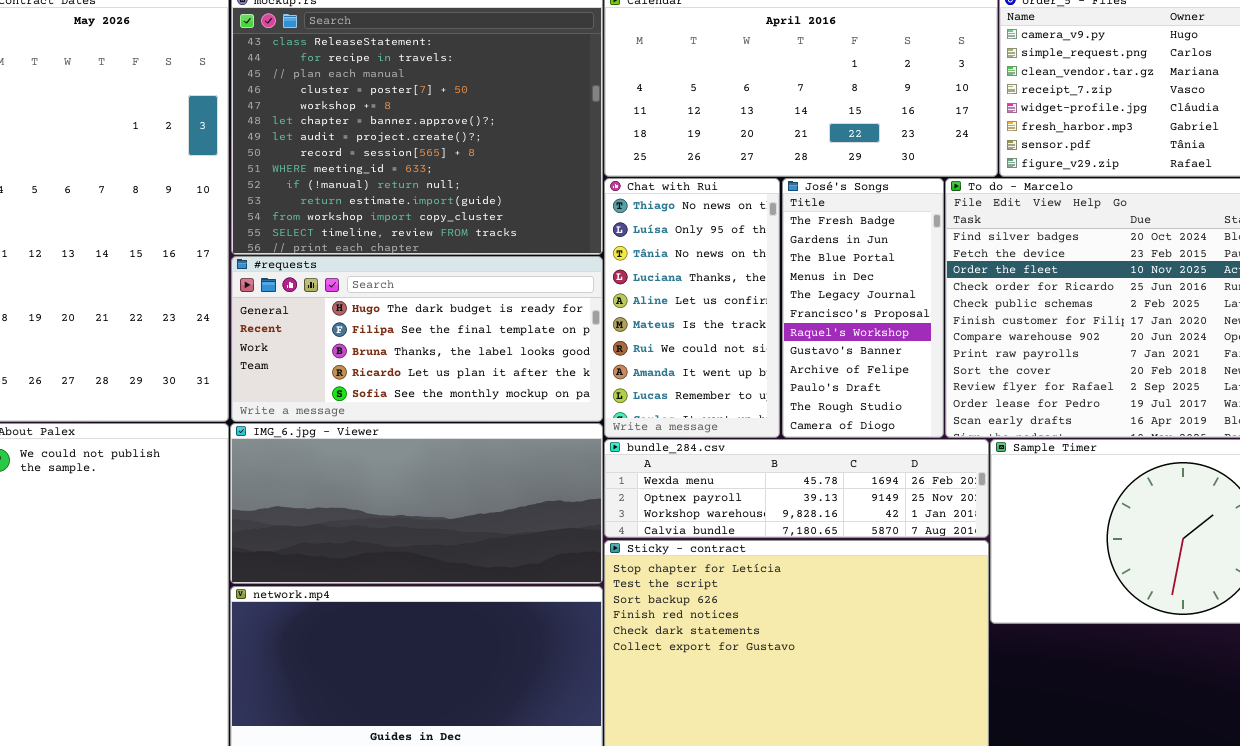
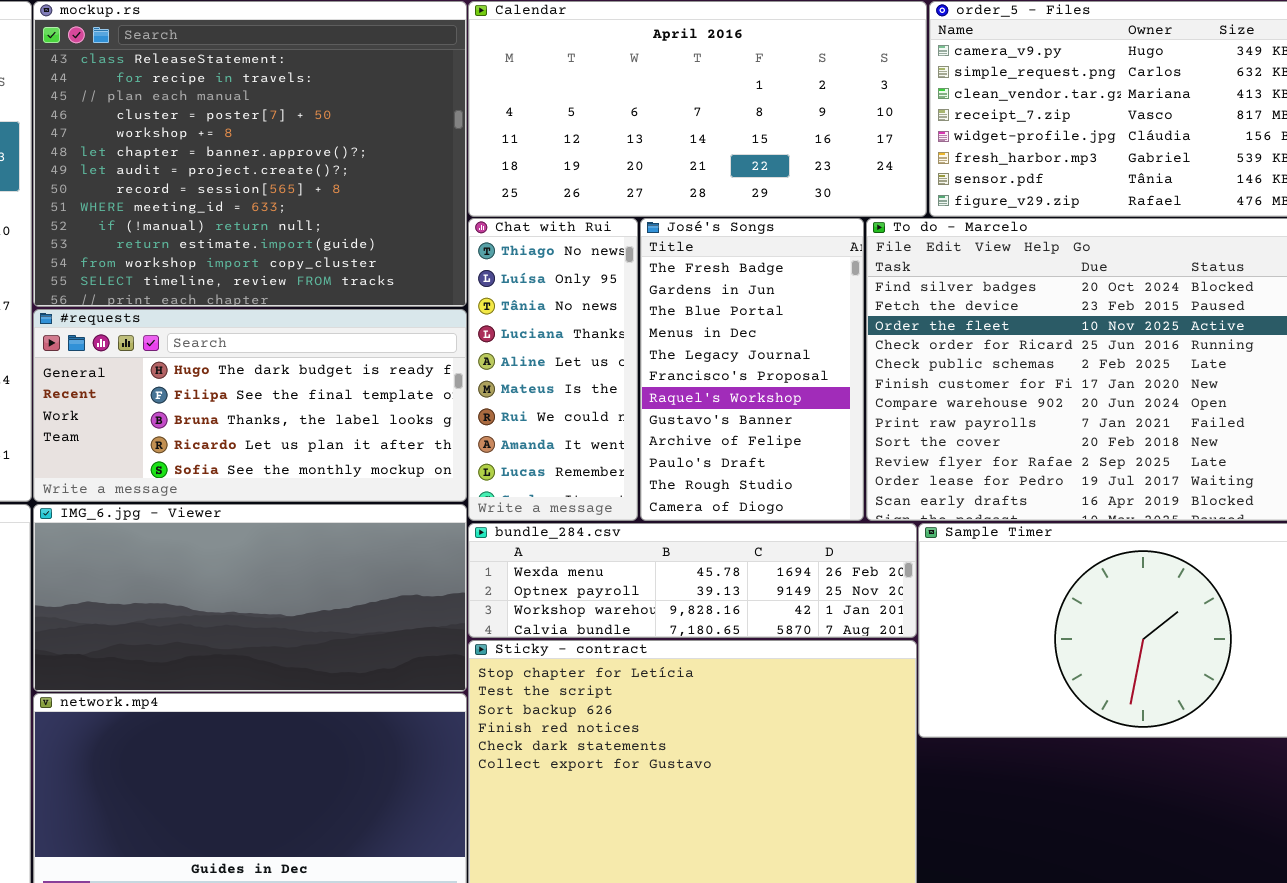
Chat with Rui: [604,178,780,438] -> [468,218,638,521], resized
José's Songs: [782,178,944,438] -> [640,218,864,521], resized

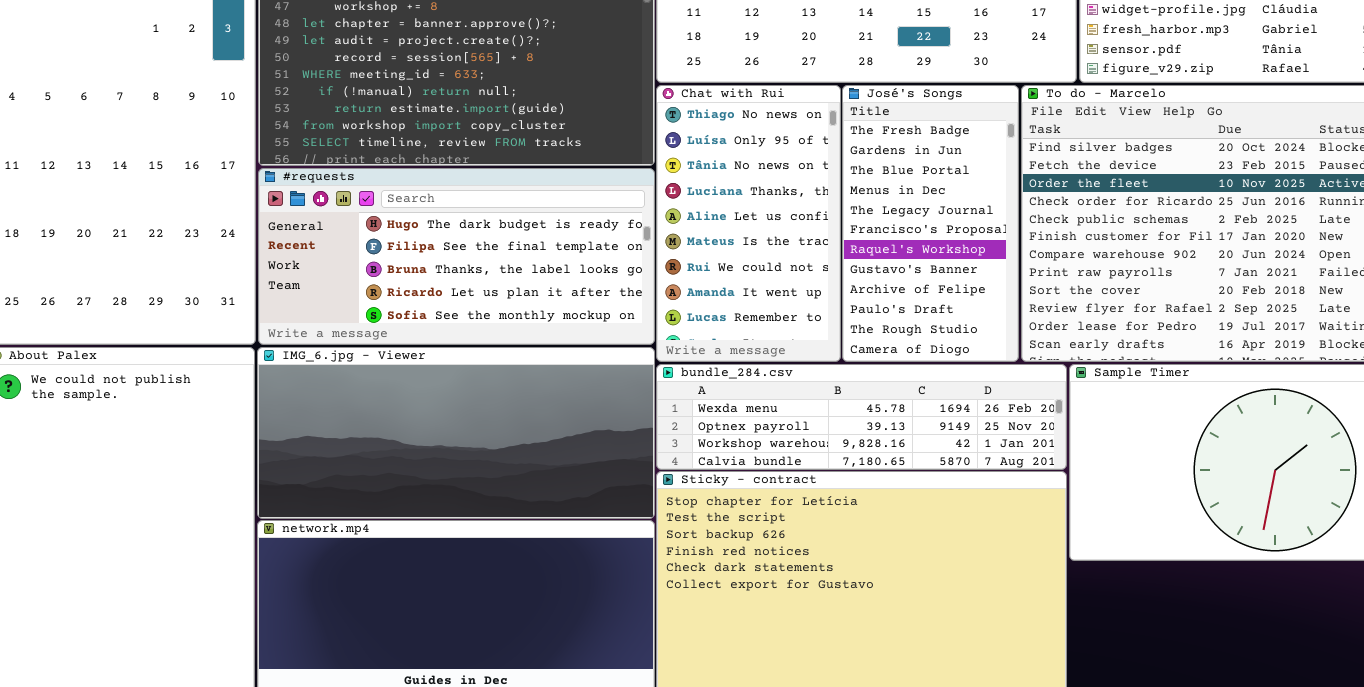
Chat with Rui: [468,218,638,521] -> [656,85,841,362], resized
José's Songs: [640,218,864,521] -> [842,85,1019,362], resized

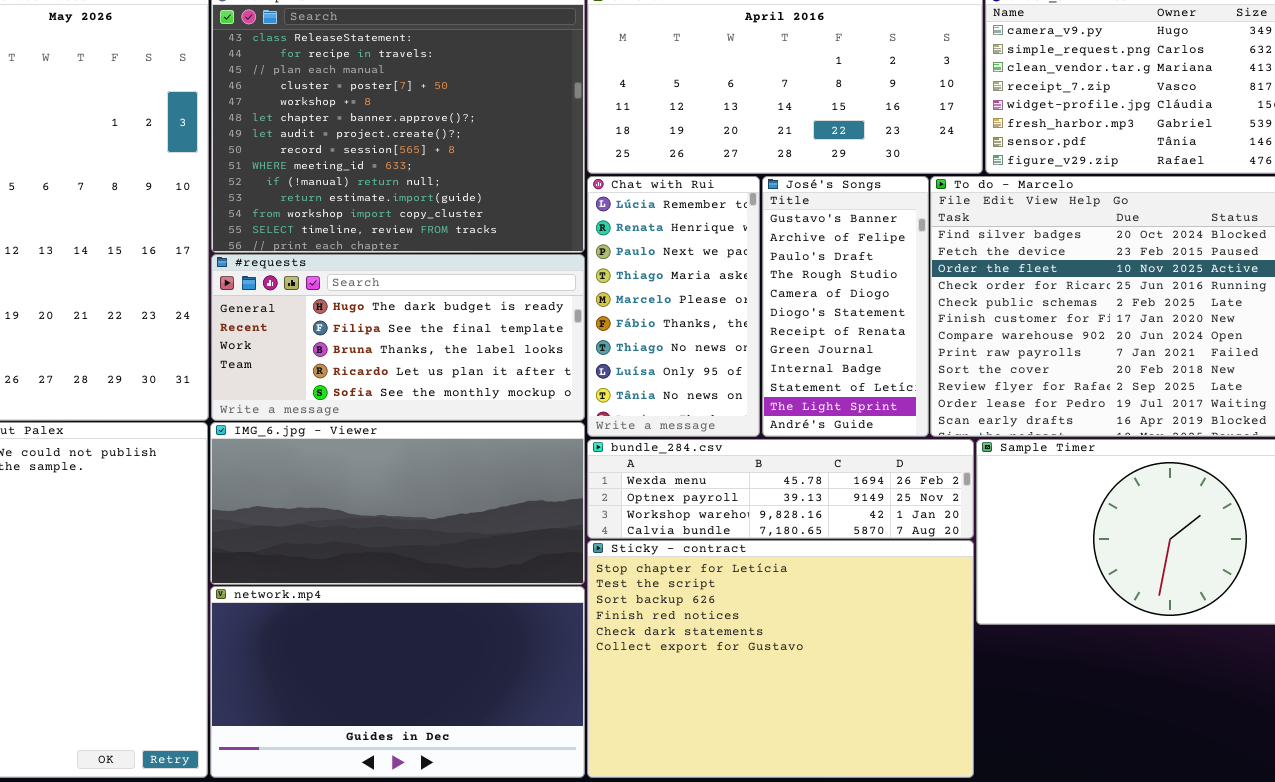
Chat with Rui: [656,85,841,362] -> [587,176,760,437], scrolled up 6 rows
José's Songs: [842,85,1019,362] -> [762,176,929,437], scrolled down 7 rows

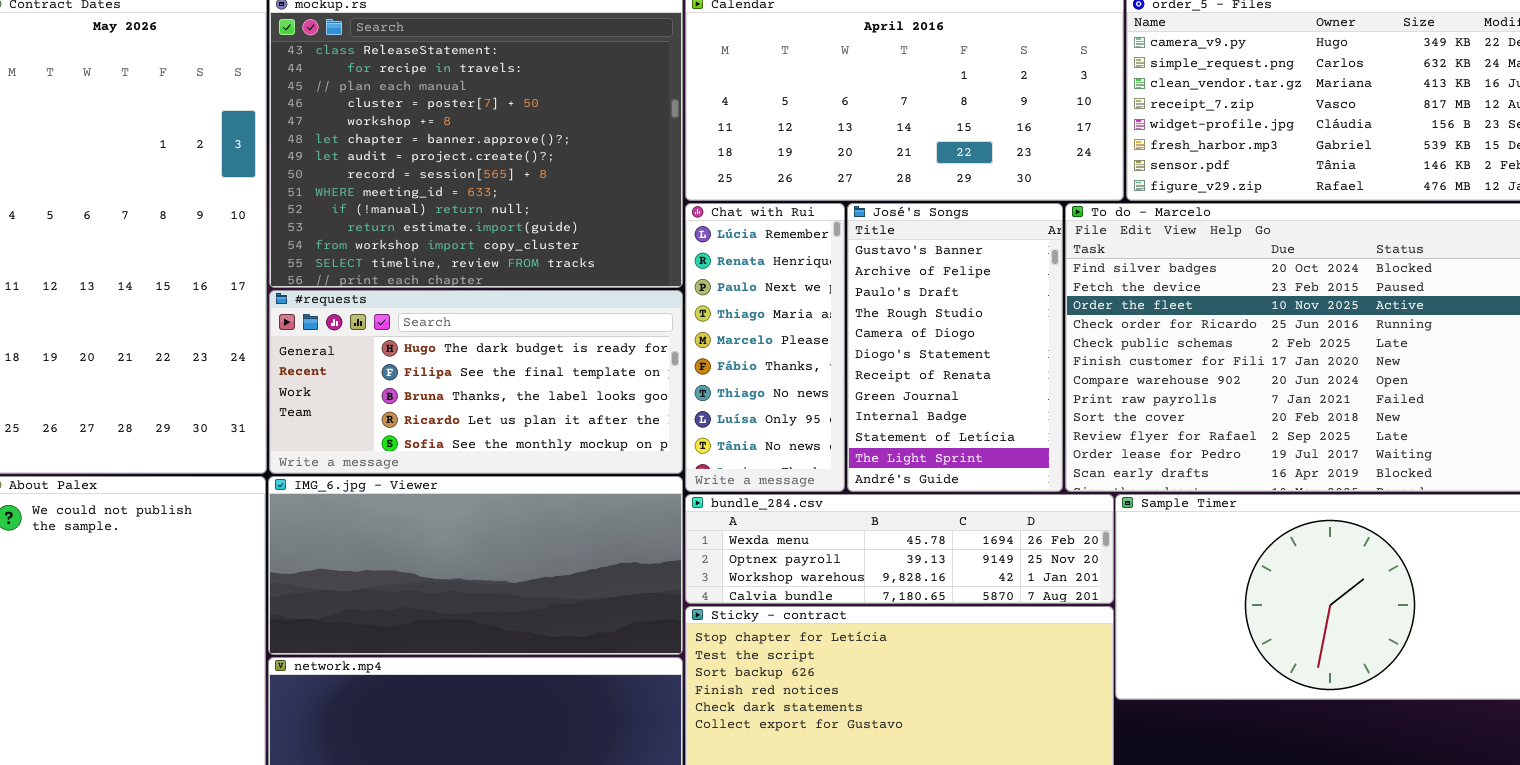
Chat with Rui: [587,176,760,437] -> [685,203,845,492], resized
José's Songs: [762,176,929,437] -> [847,203,1063,492], resized

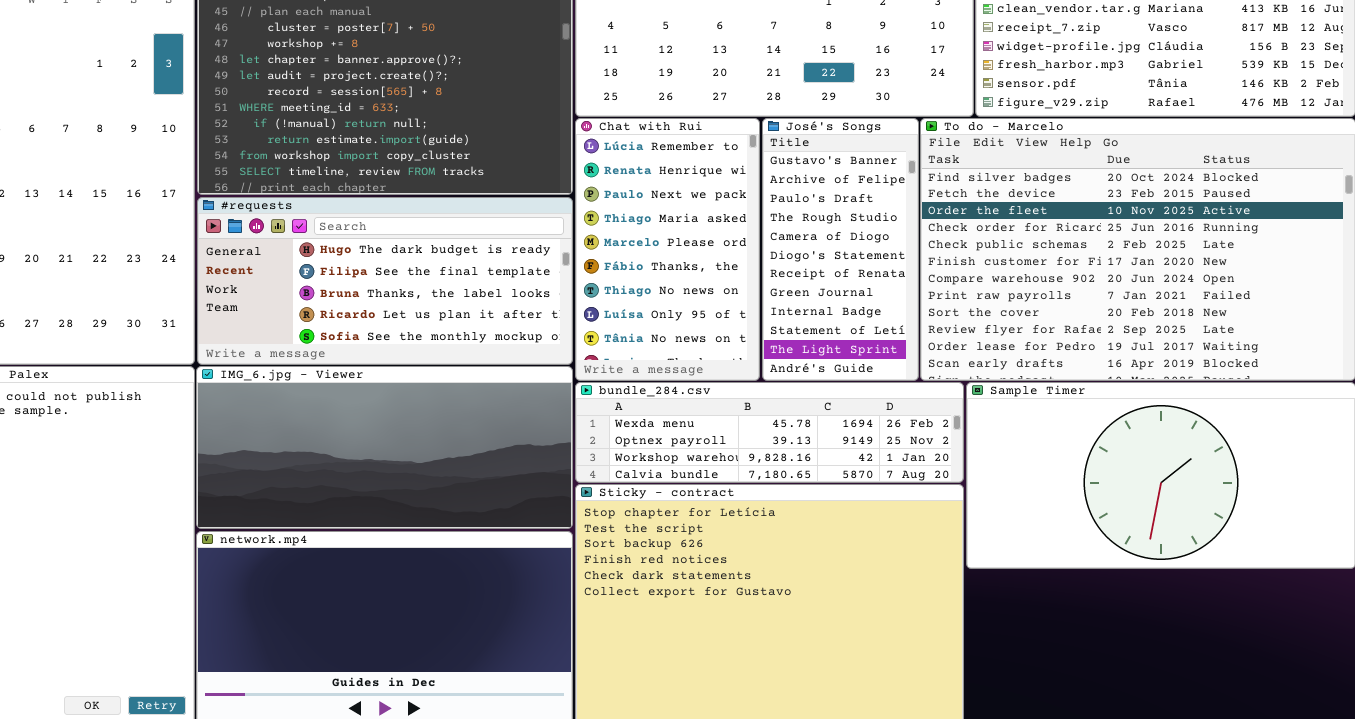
Chat with Rui: [685,203,845,492] -> [575,118,760,381], resized
José's Songs: [847,203,1063,492] -> [762,118,919,381], resized

